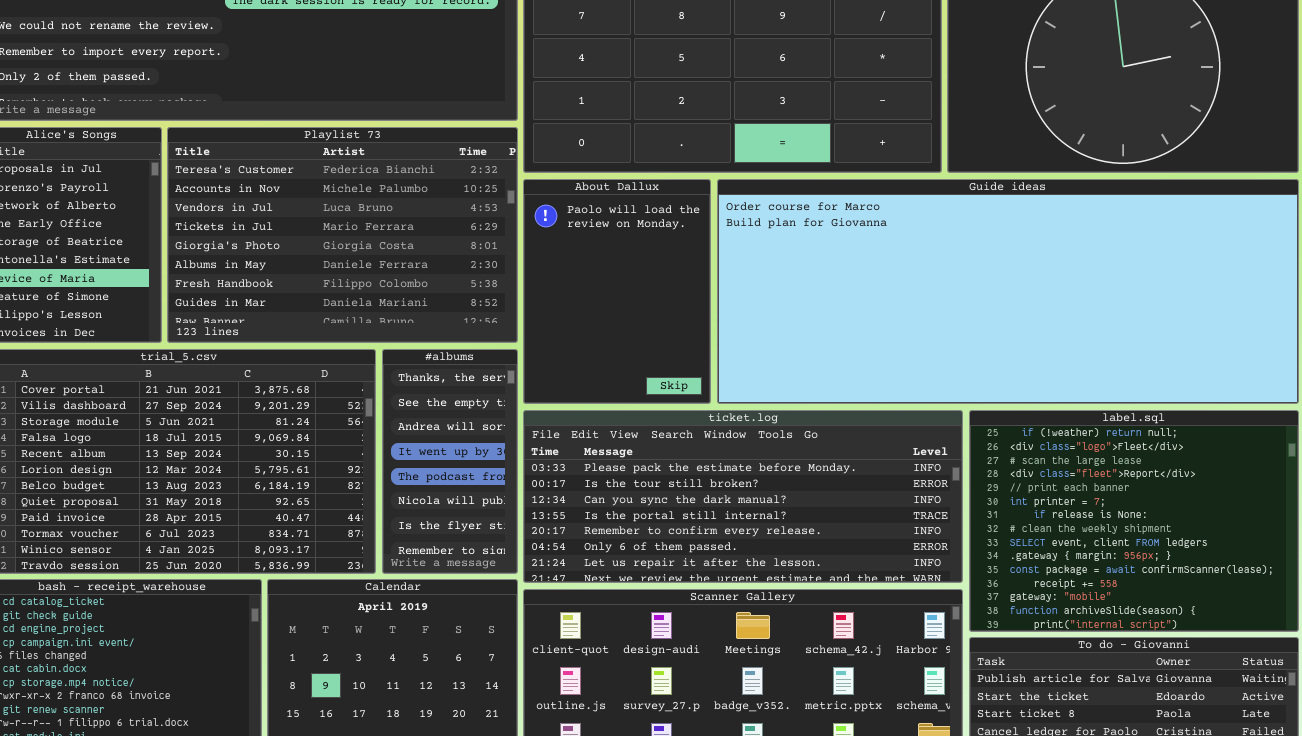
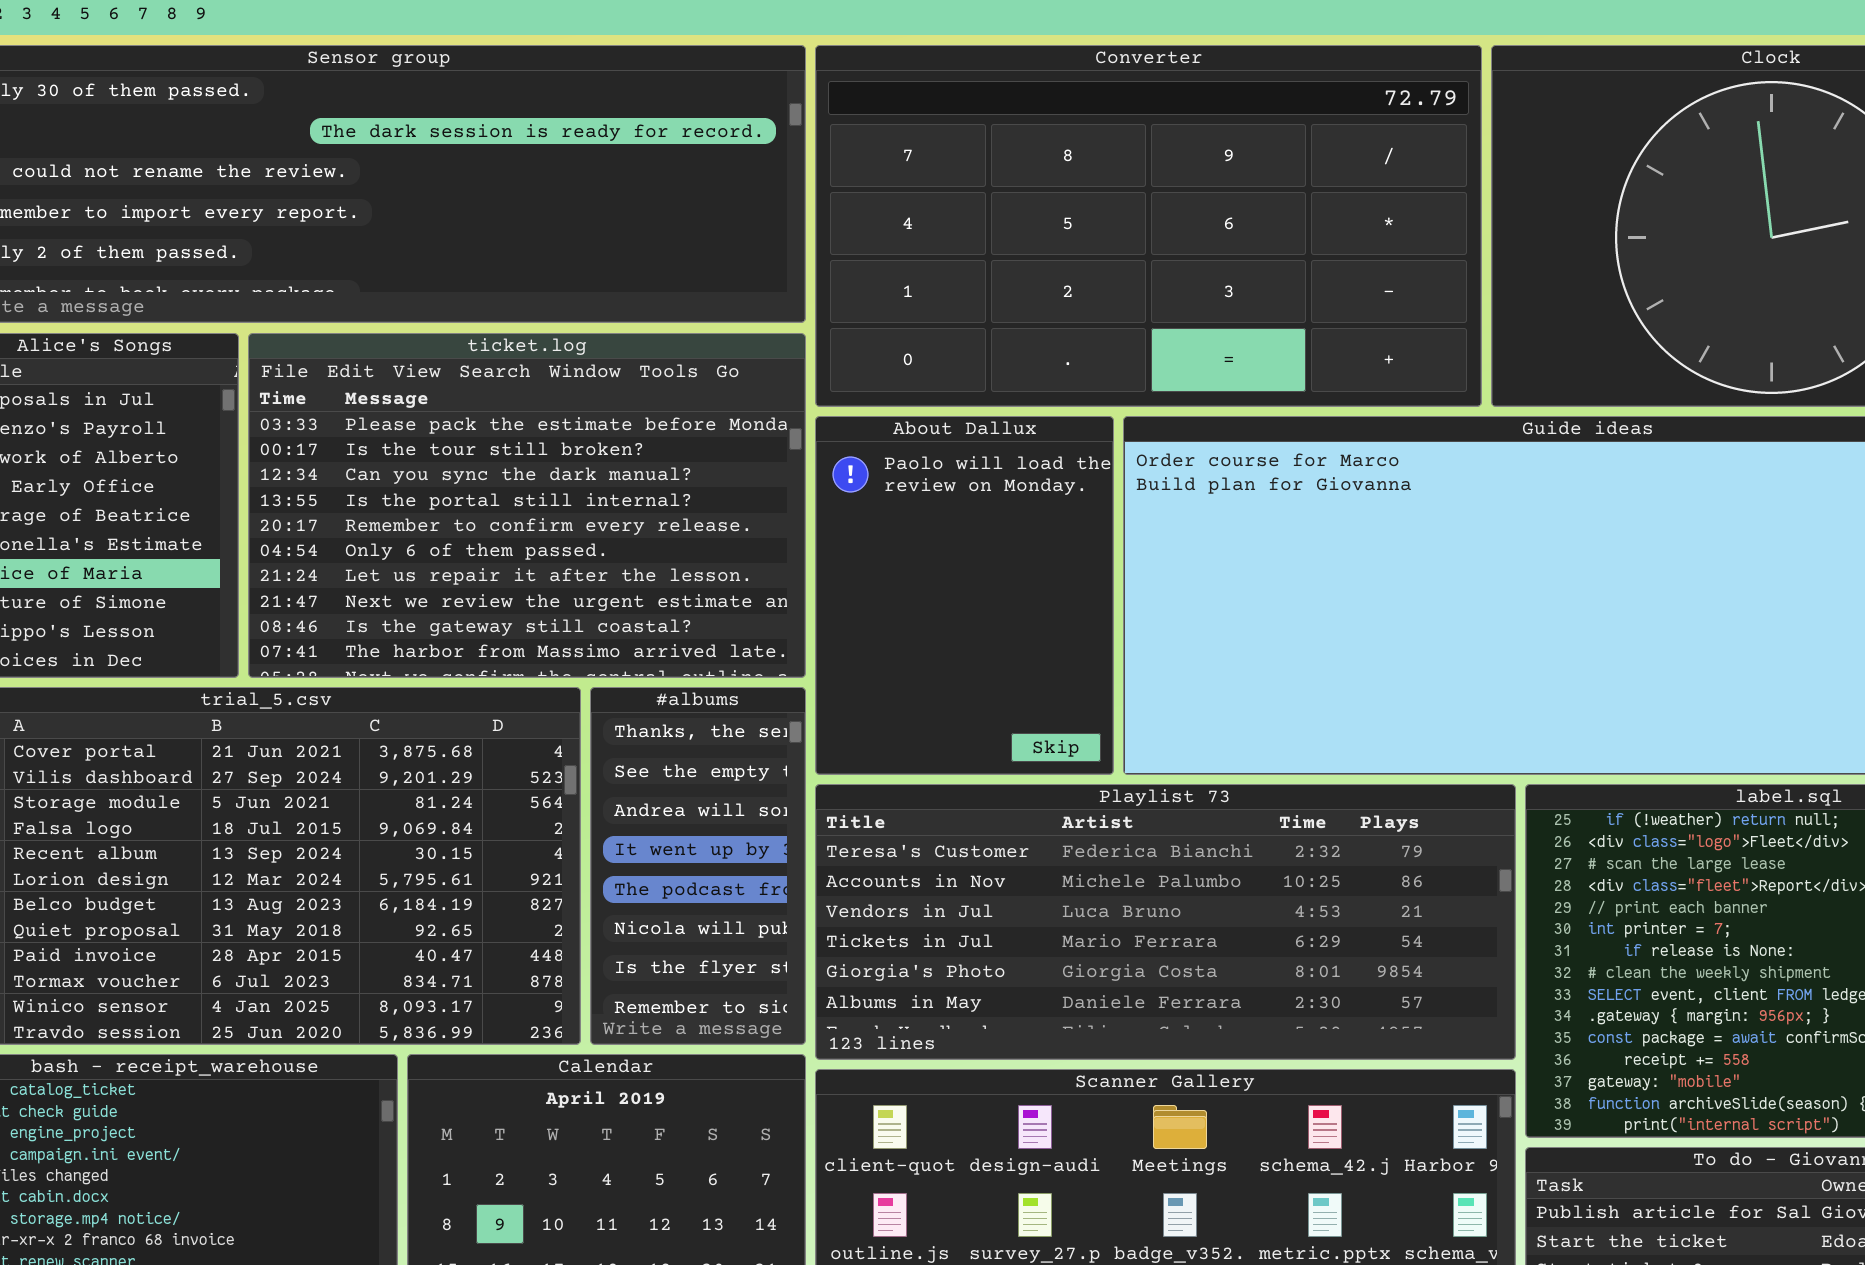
Playlist 73: [167,127,518,343] -> [815,784,1516,1060], moved, resized
ticket.log: [523,410,963,583] -> [248,333,806,678], moved, resized

